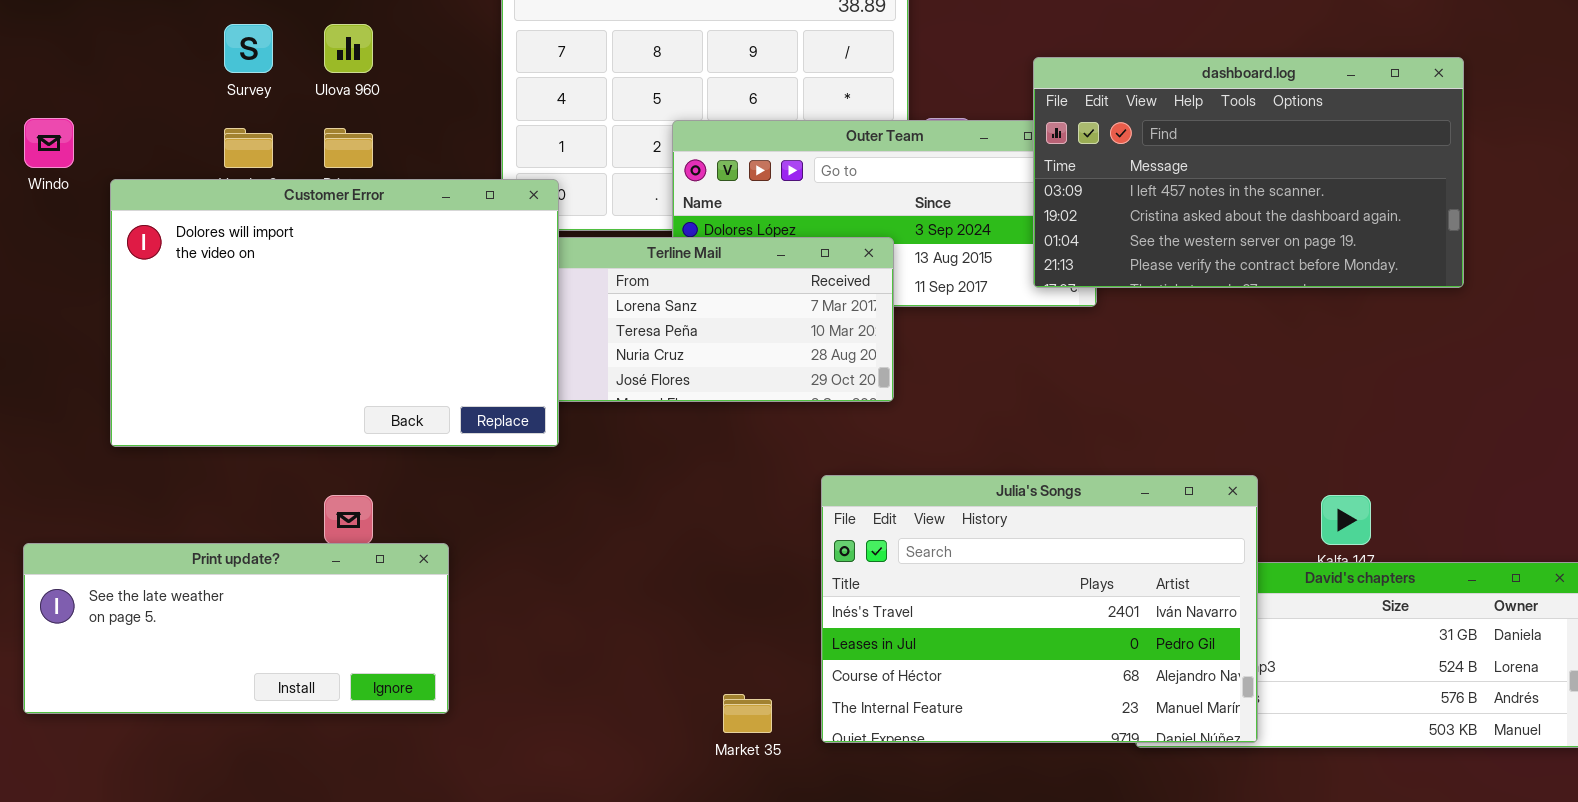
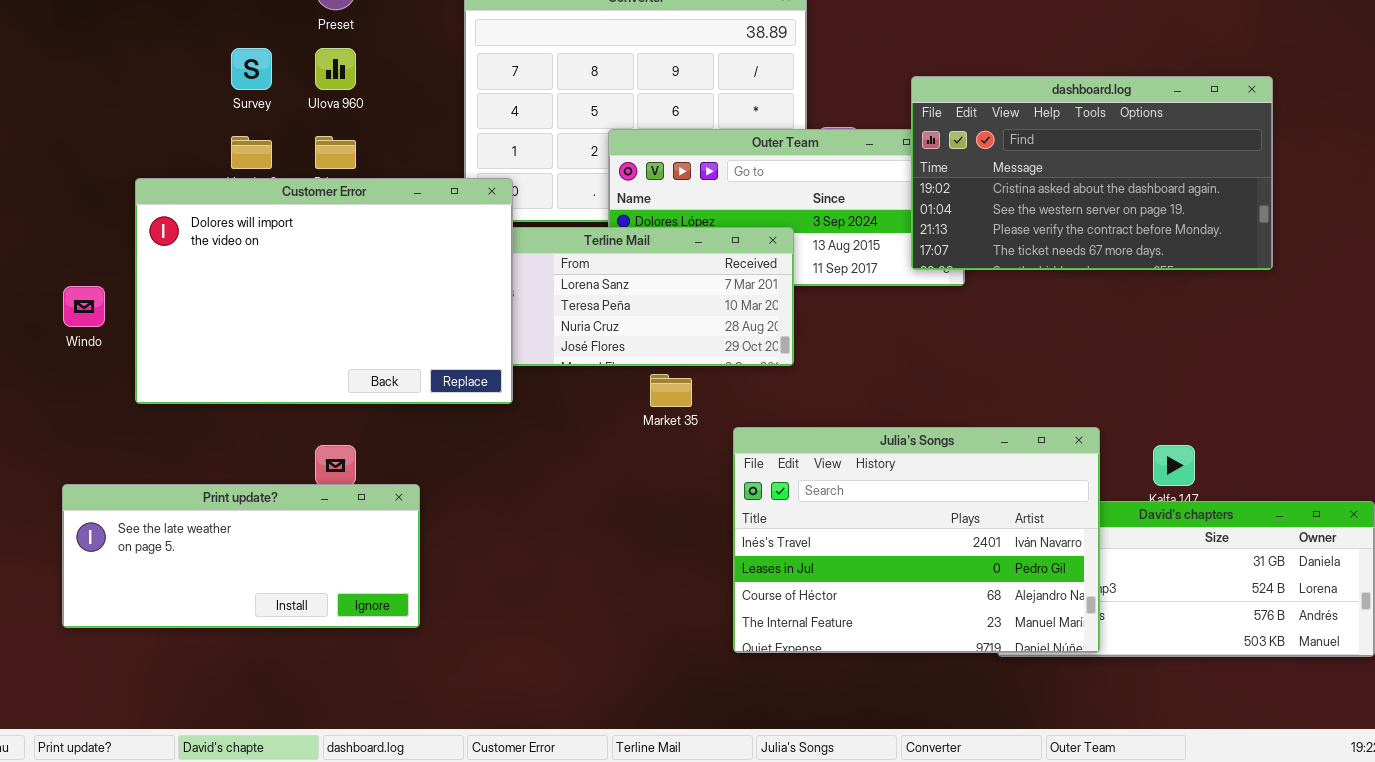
dashboard.log: [1033,57,1464,288] -> [911,76,1273,270], scrolled down 1 row
Windo: [24,118,74,168] -> [63,286,105,327], moved
Market 35: [723,694,772,733] -> [650,374,692,407], moved

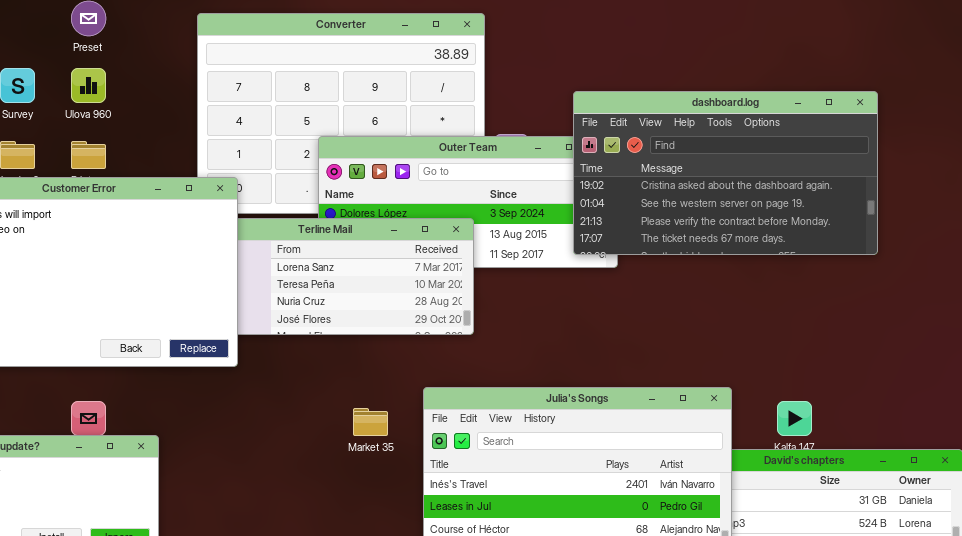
Market 35: [650,374,692,407] -> [353,408,388,436], moved

